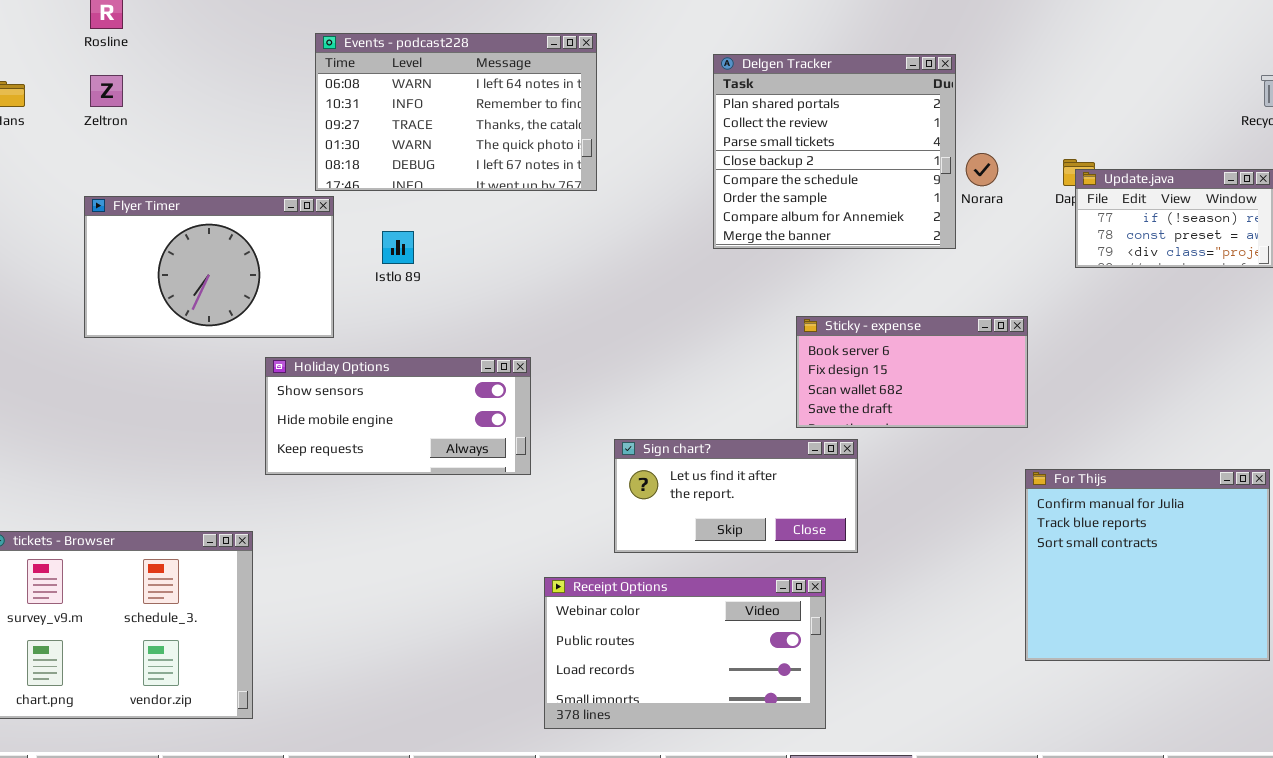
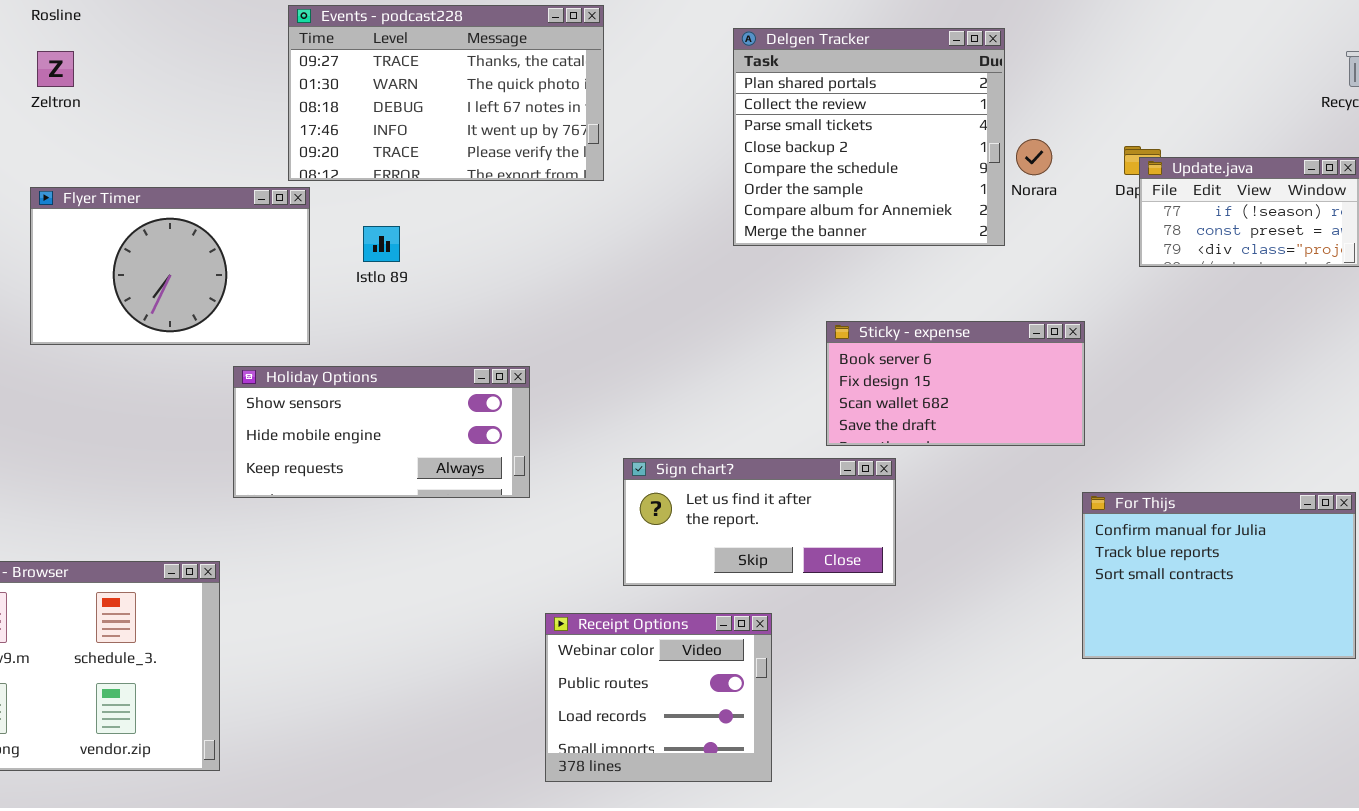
Events - podcast228: [315,33,597,191] -> [288,5,604,181], scrolled down 2 rows
For Thijs: [1025,469,1270,661] -> [1082,492,1356,659], resized
Receipt Options: [544,577,826,729] -> [545,613,772,782], resized

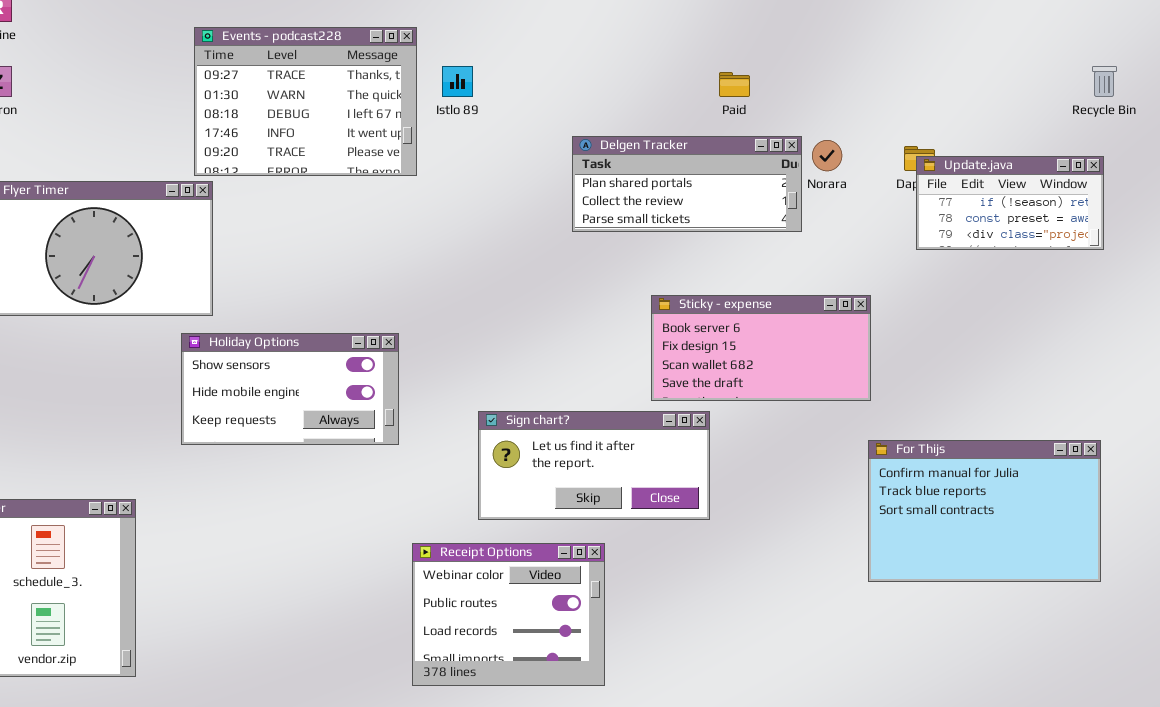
Events - podcast228: [288,5,604,181] -> [194,27,417,176], resized
Delgen Tracker: [733,28,1005,246] -> [572,136,802,232], resized
Istlo 89: [363,226,400,262] -> [442,66,473,97], moved
Holiday Options: [233,366,530,498] -> [181,333,399,445], resized

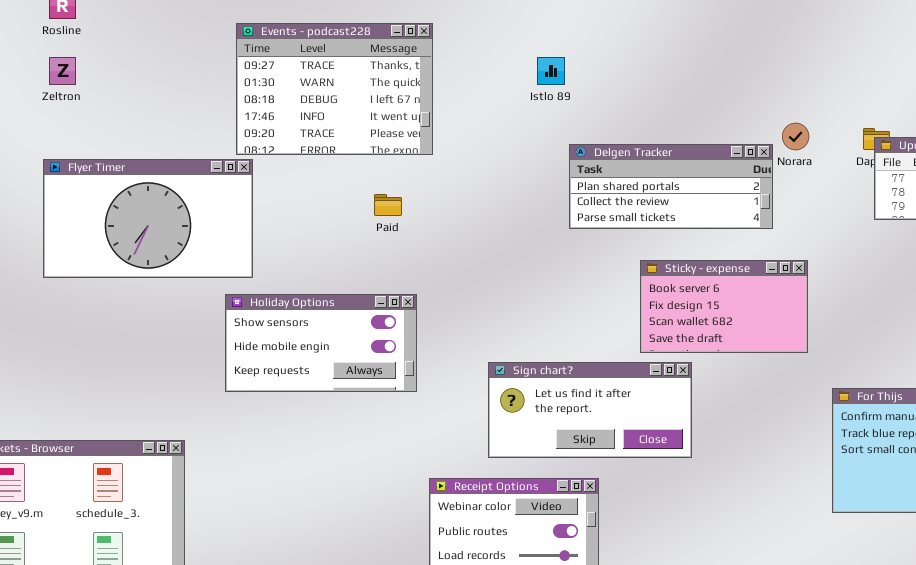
Istlo 89: [442,66,473,97] -> [537,57,565,85], moved
Paid: [719,72,750,97] -> [374,194,402,216], moved
Delgen Tracker: [572,136,802,232] -> [569,144,773,229], moved
Sticky - expense: [651,295,871,401] -> [640,260,808,353], resized

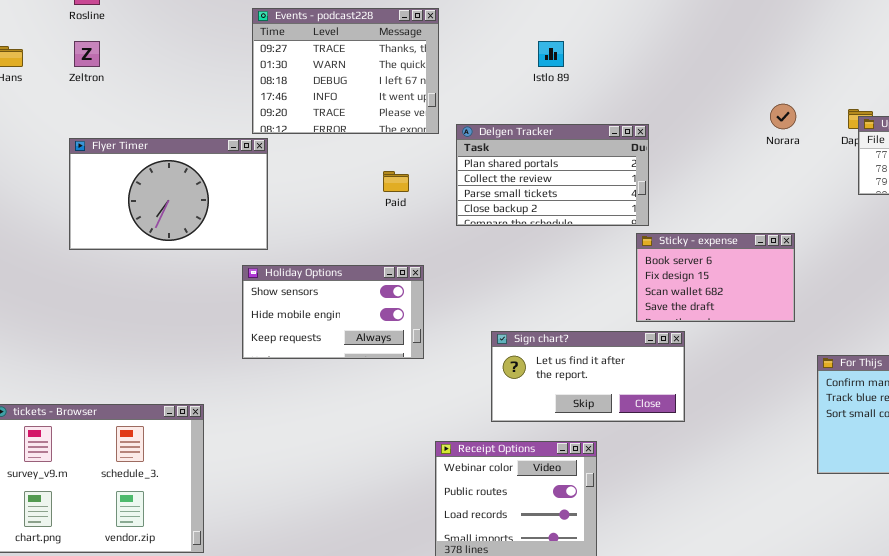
Delgen Tracker: [569,144,773,229] -> [456,124,649,226], moved, resized

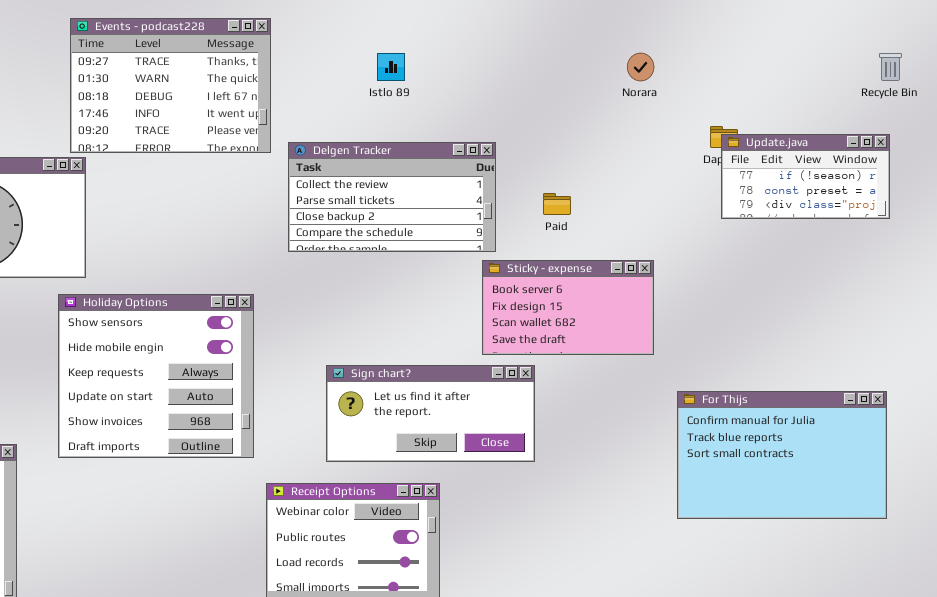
Norara: [770,104,796,129] -> [627,53,654,81], moved
Delgen Tracker: [456,124,649,226] -> [288,142,496,252], scrolled down 1 row
Paid: [383,171,409,192] -> [543,193,571,215], moved
Holiday Options: [242,265,424,359] -> [58,294,254,458], resized

